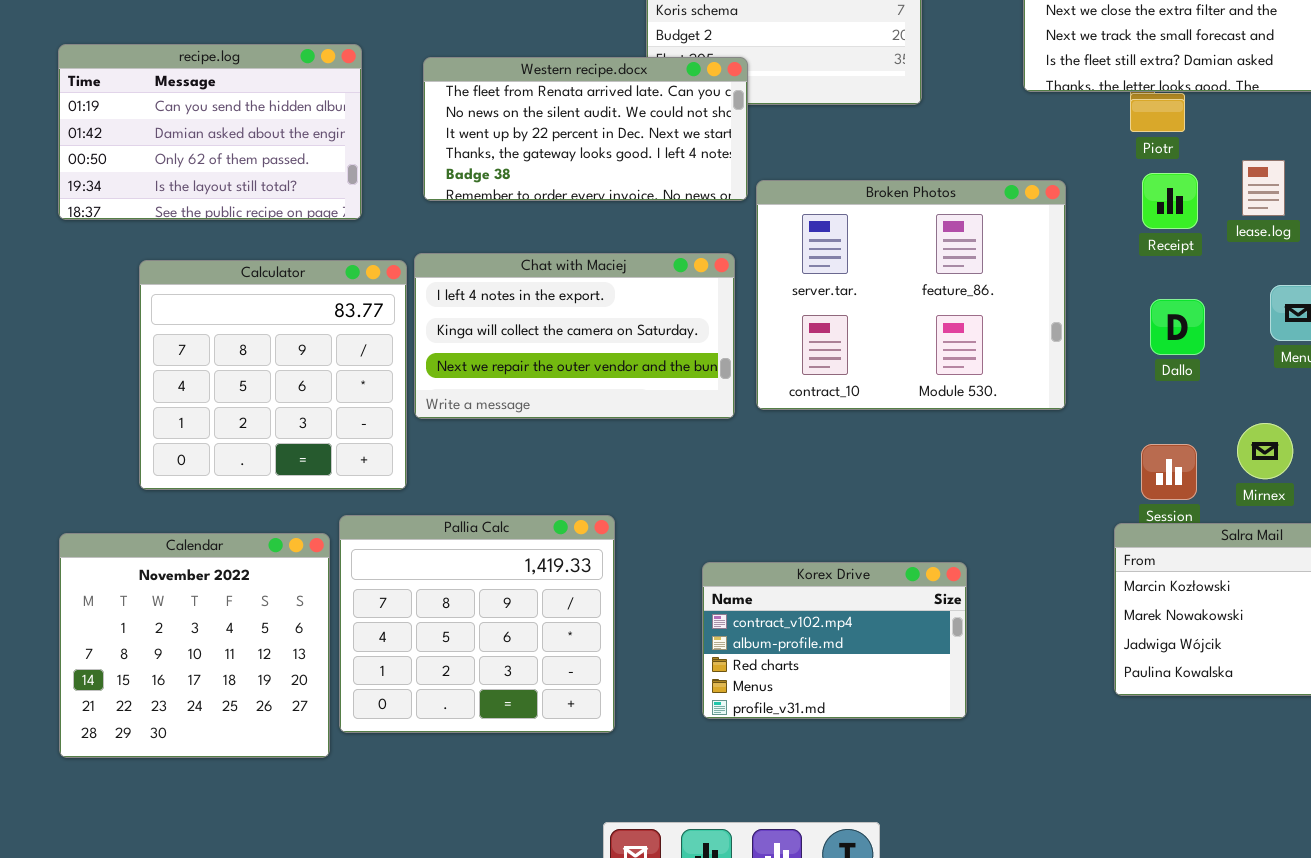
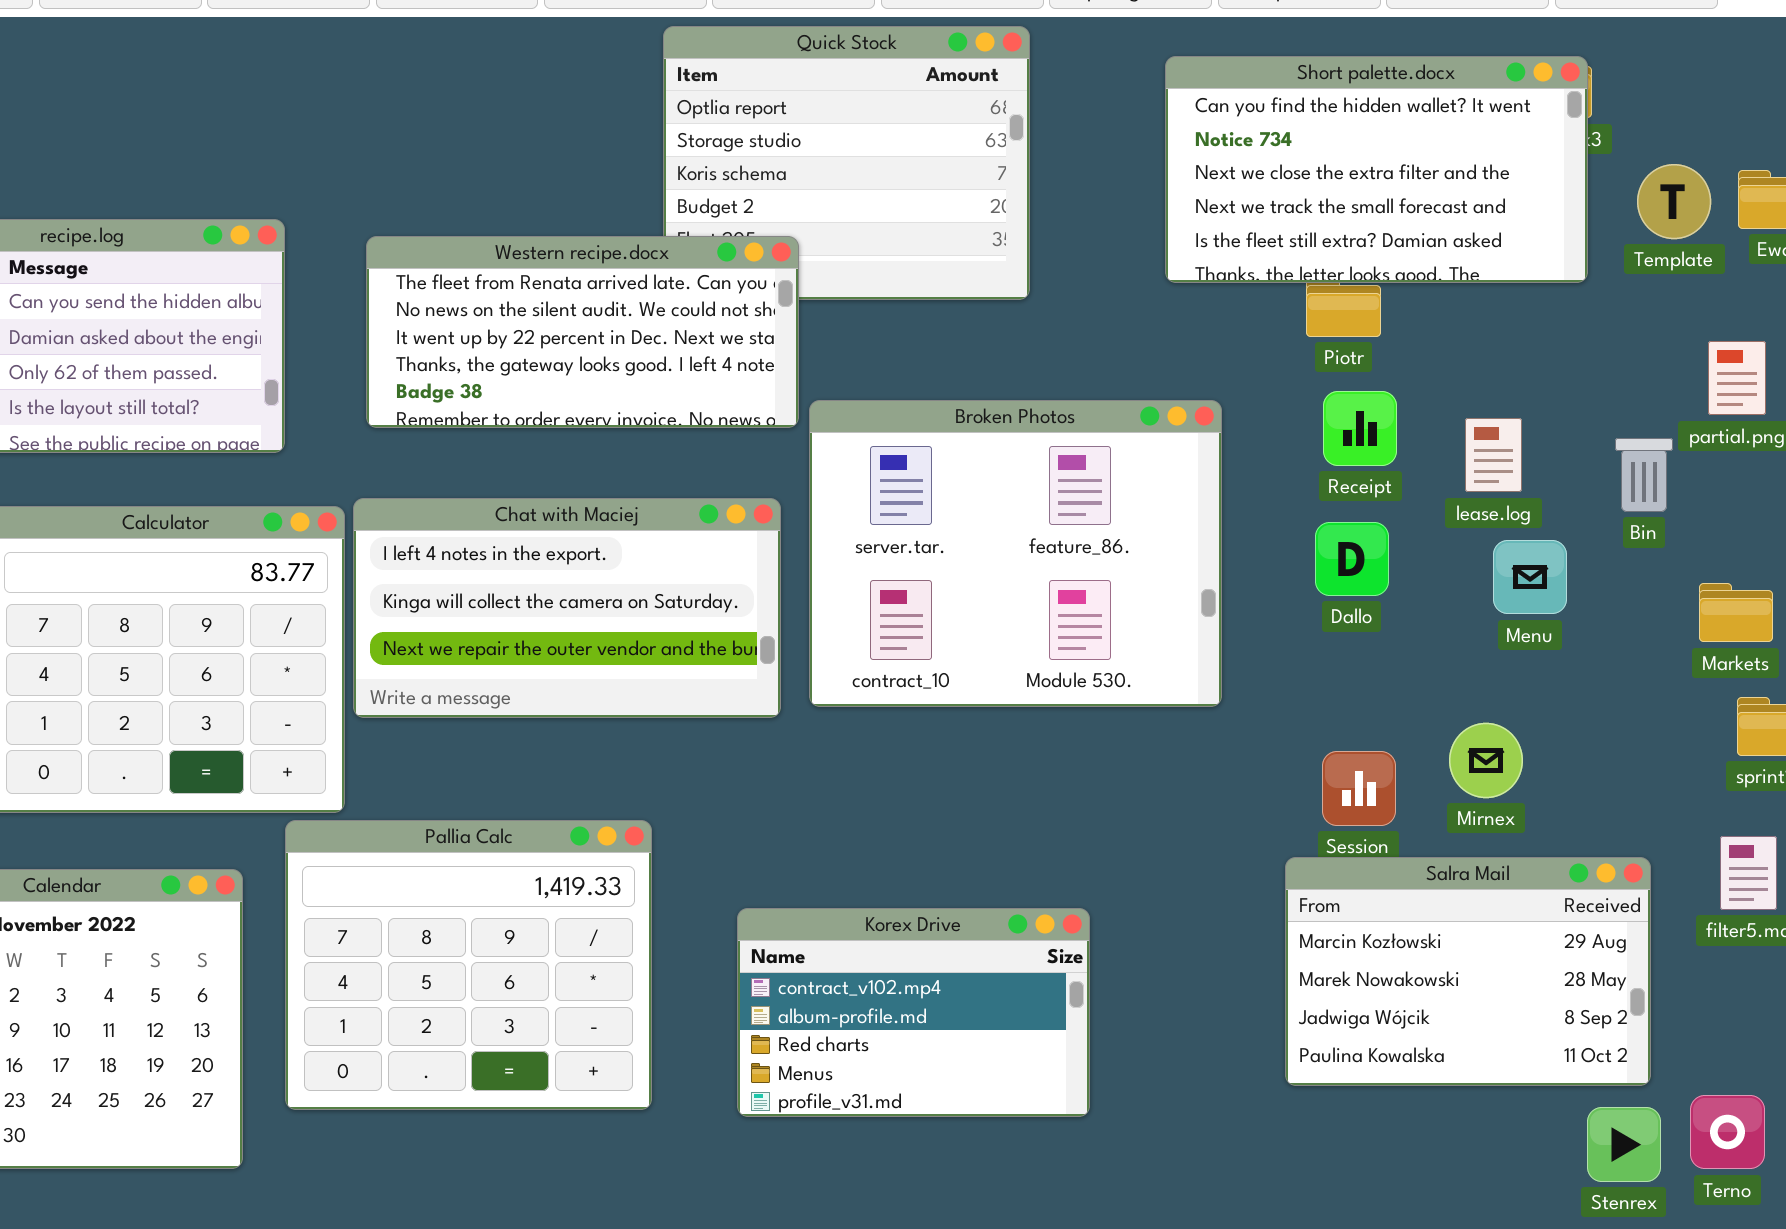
lease.log: [1242,160,1285,216] -> [1465,418,1522,492], moved
Dallo: [1150,299,1205,355] -> [1315,522,1389,596], moved
Pallia Calc: [339,515,615,733] -> [285,820,652,1110], moved

